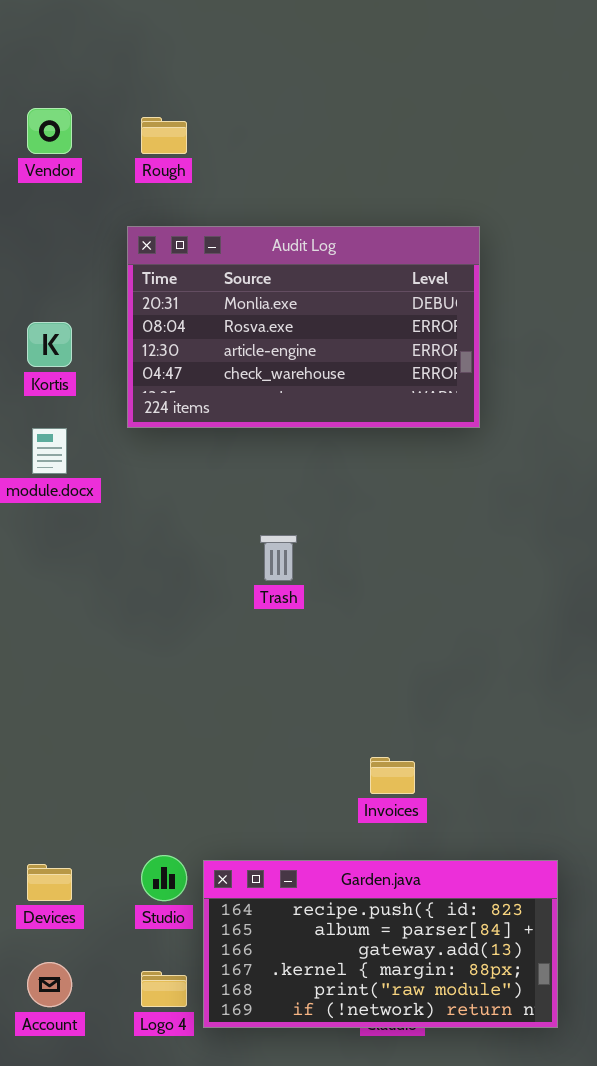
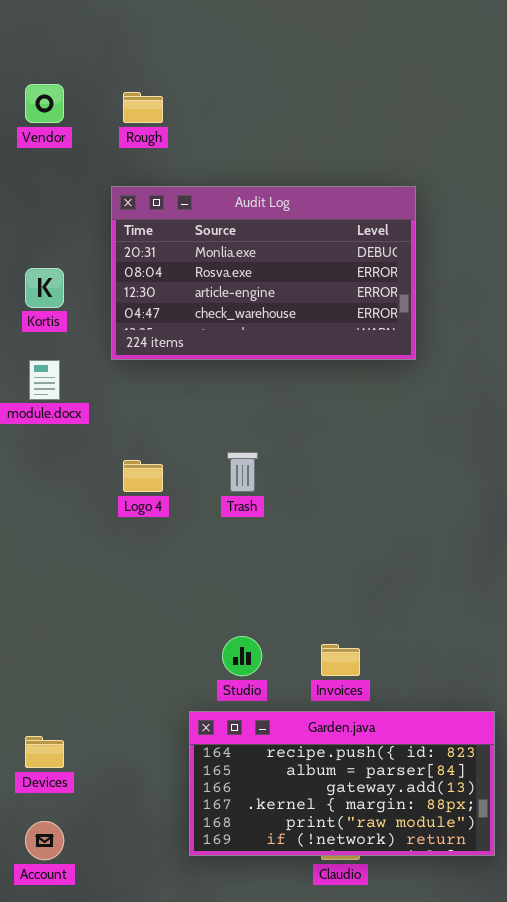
Studio: [141,855,187,901] -> [222,636,262,676], moved
Garden.java: [203,860,558,1028] -> [189,711,495,856], moved
Logo 4: [141,971,187,1007] -> [123,460,163,492], moved

